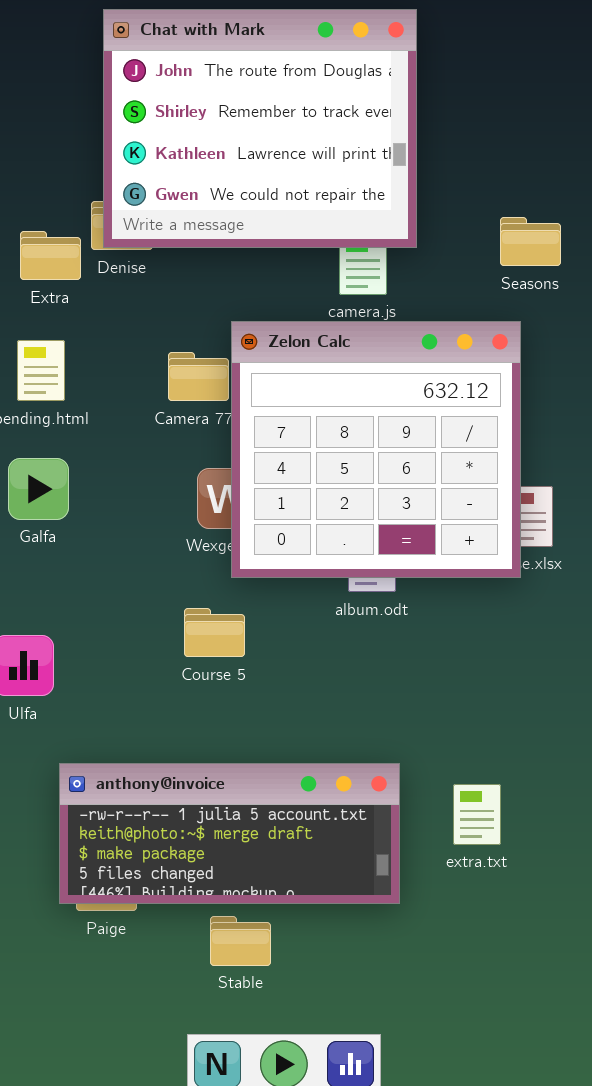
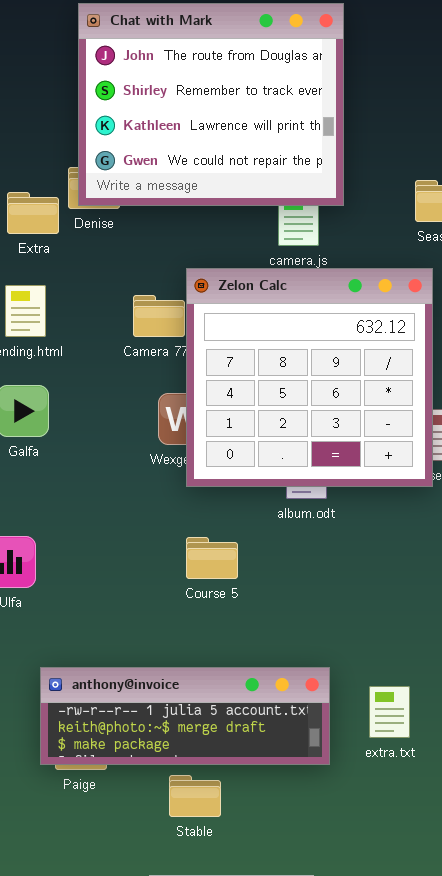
Course 5: [184,608,245,657] -> [186,537,238,579], moved
anthony@invoice: [59,763,400,904] -> [40,667,330,765], resized
extra.txt: [453,784,501,845] -> [369,686,410,738], moved

